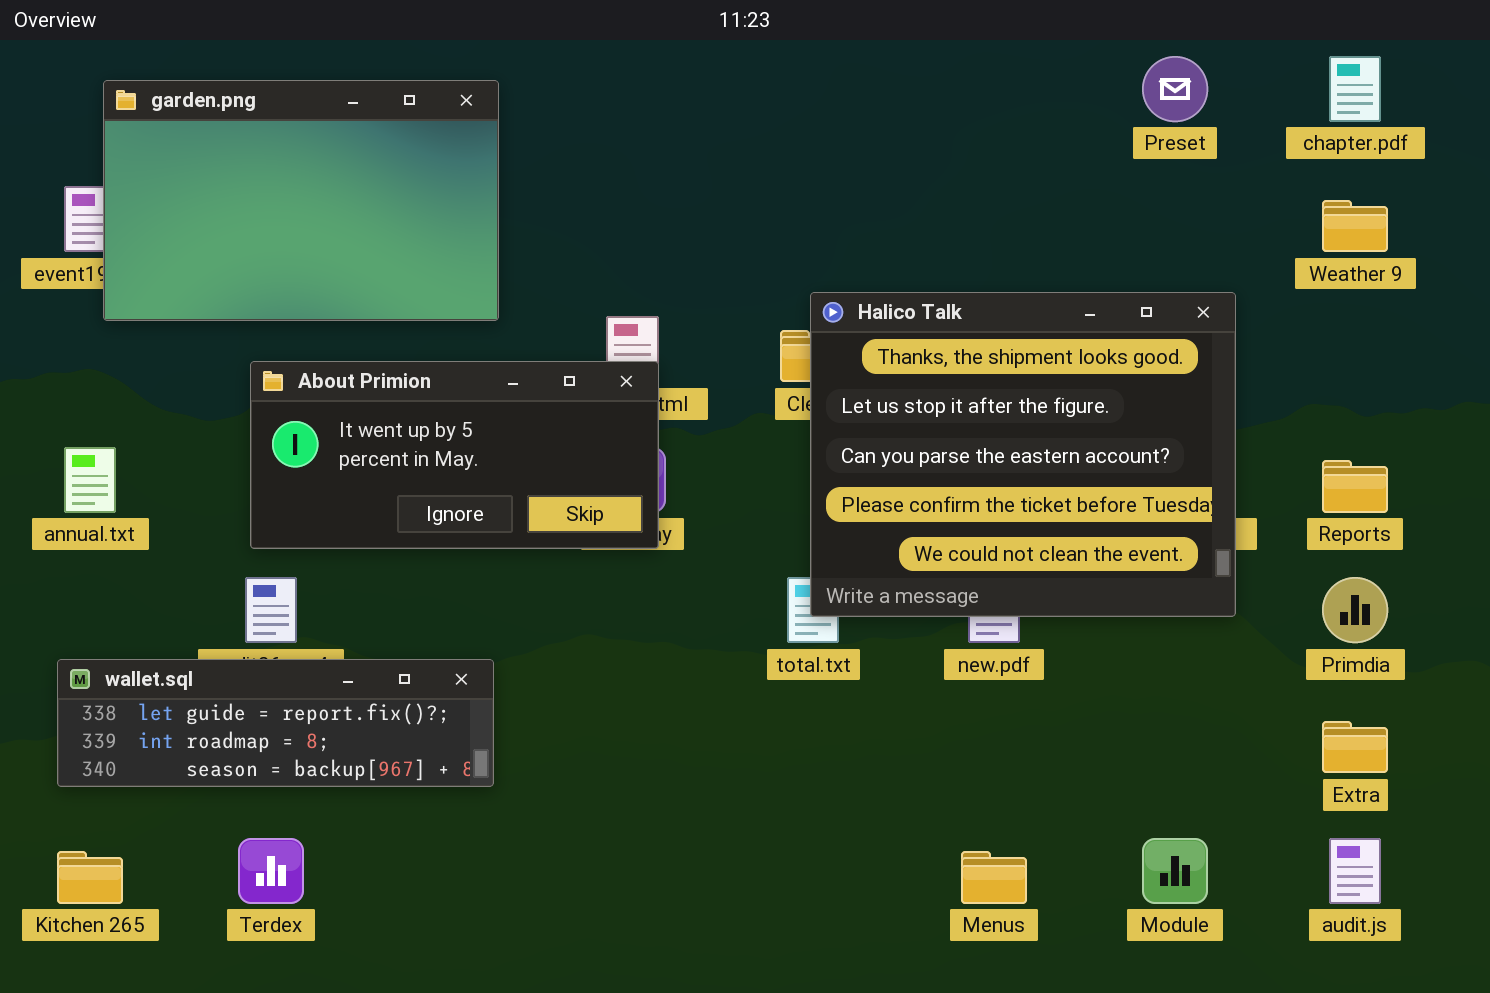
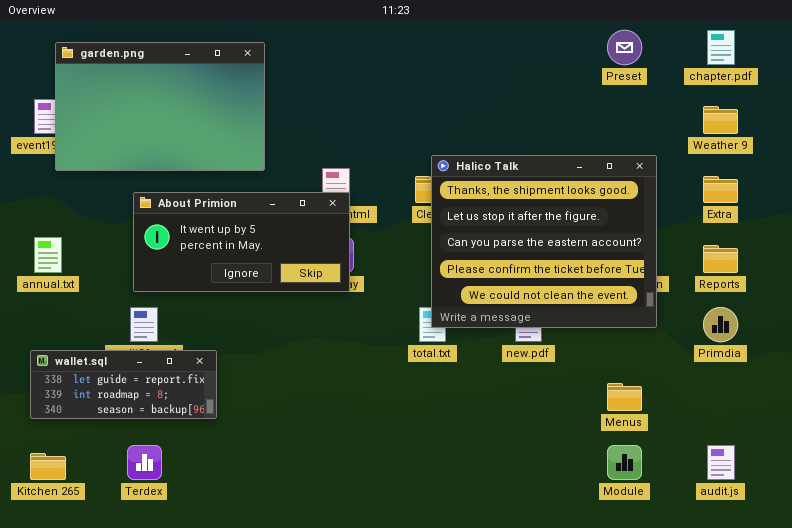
wallet.sql: [57,659,494,787] -> [30,350,217,419], resized
Extra: [1322,721,1388,773] -> [703,176,738,203], moved
Menus: [961,851,1027,904] -> [607,383,642,411], moved

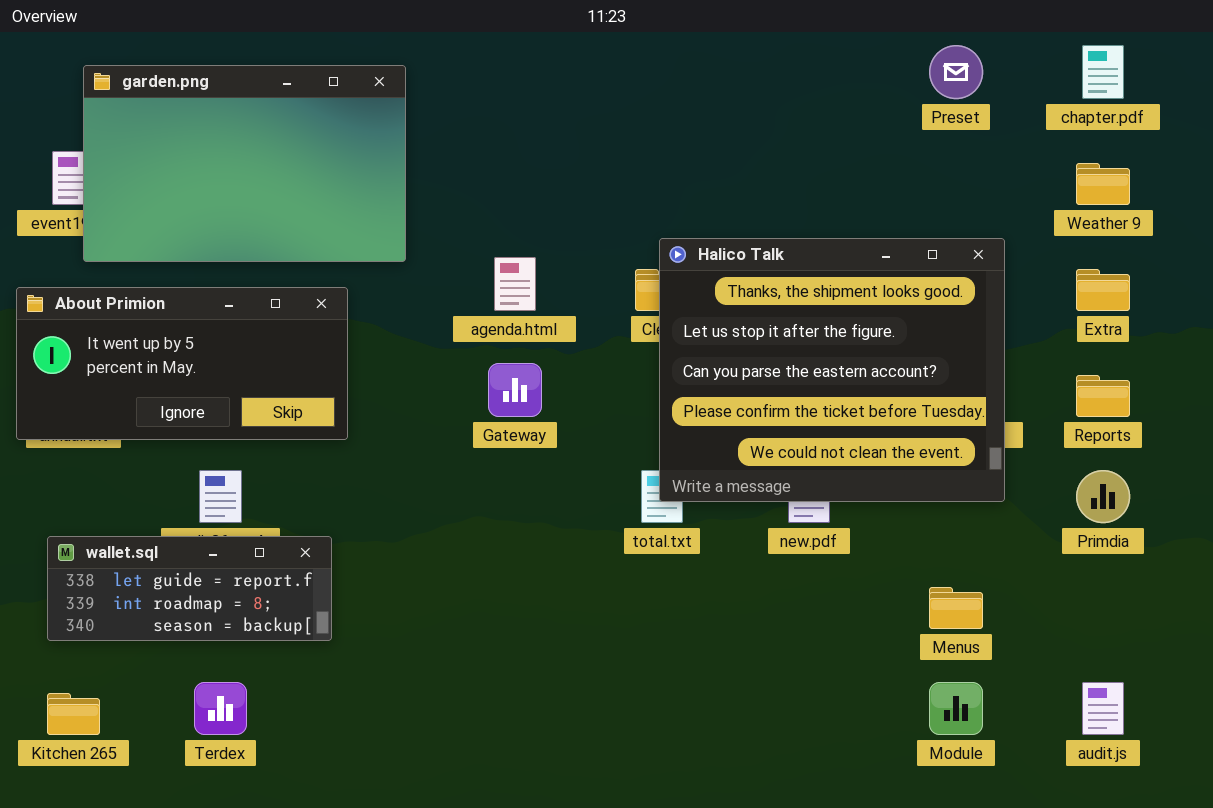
About Primion: [133,192,350,292] -> [16,287,348,440], moved

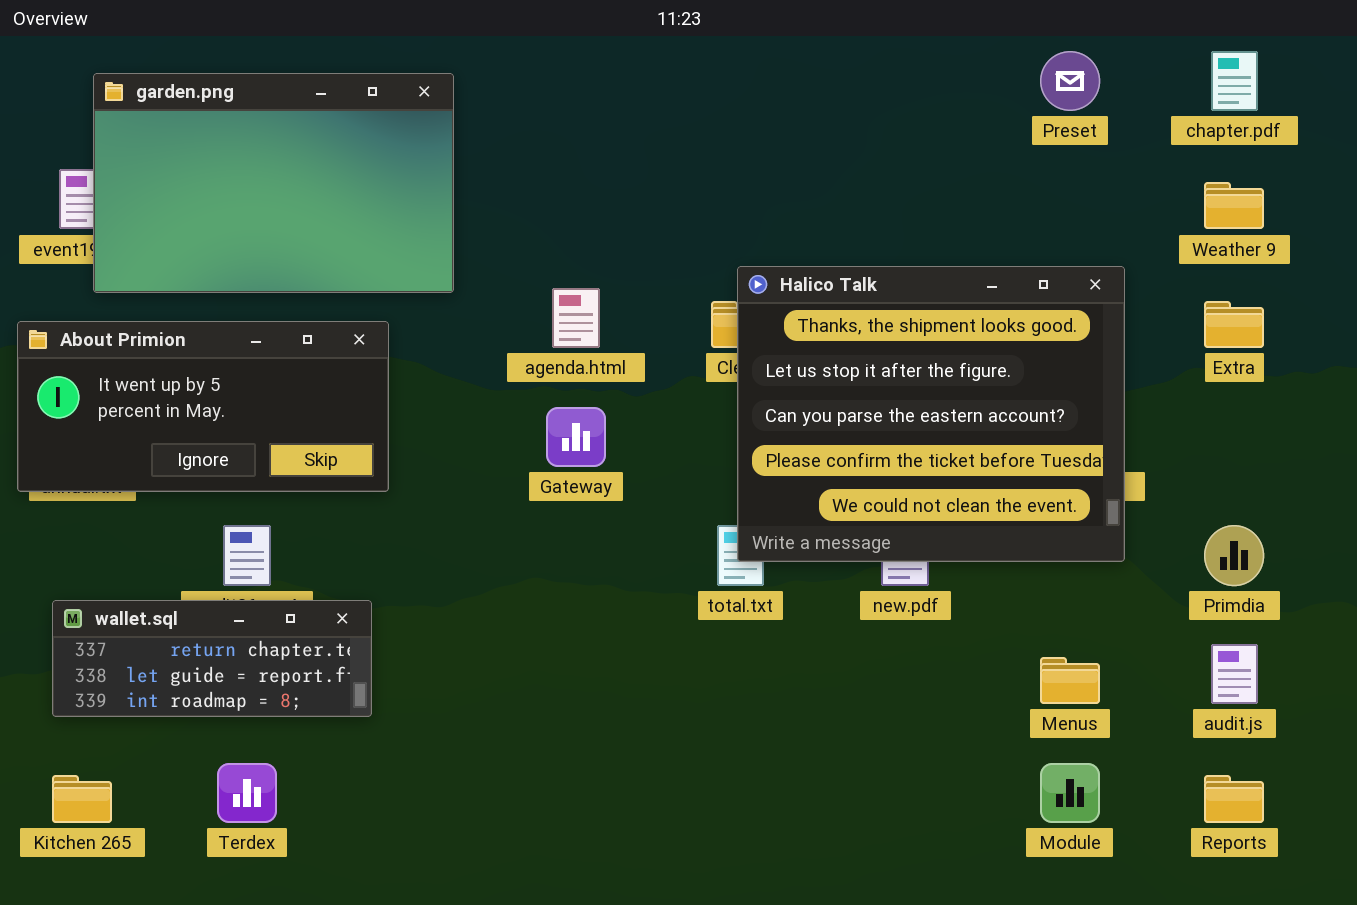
Reports: [1076,375,1130,417] -> [1204,775,1264,823], moved
wallet.sql: [47,536,332,641] -> [52,600,372,717], scrolled up 1 row
audit.js: [1082,682,1124,735] -> [1211,644,1258,704], moved

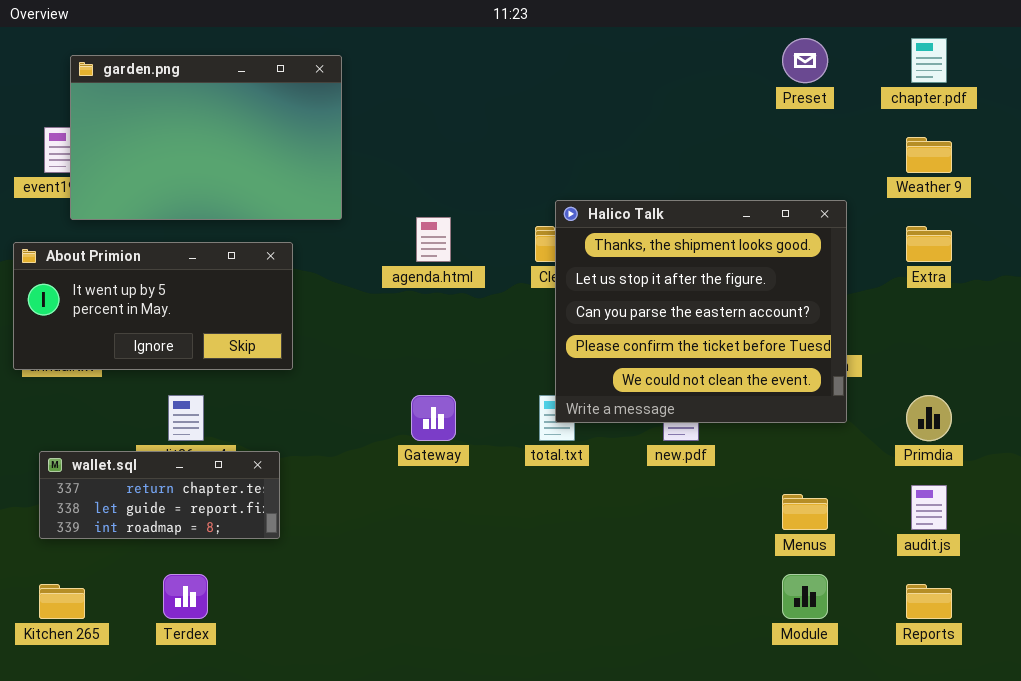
Gateway: [546,407,606,467] -> [411,395,456,441], moved

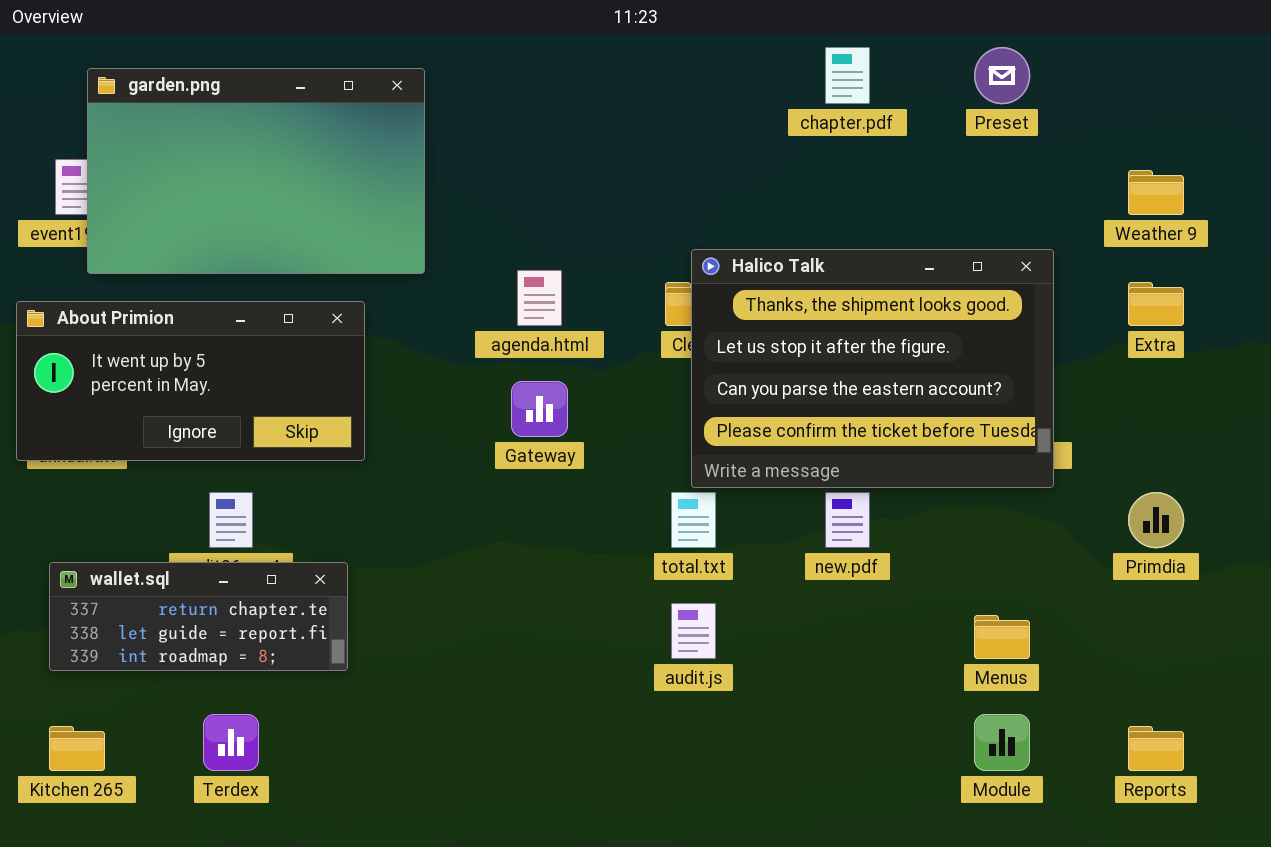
chapter.pdf: [911,38,947,83] -> [825,47,870,104], moved
Halico Talk: [555,200,847,423] -> [691,249,1054,488], resized
Gateway: [411,395,456,441] -> [511,381,568,437], moved
audit.js: [911,485,947,530] -> [671,603,716,659], moved

